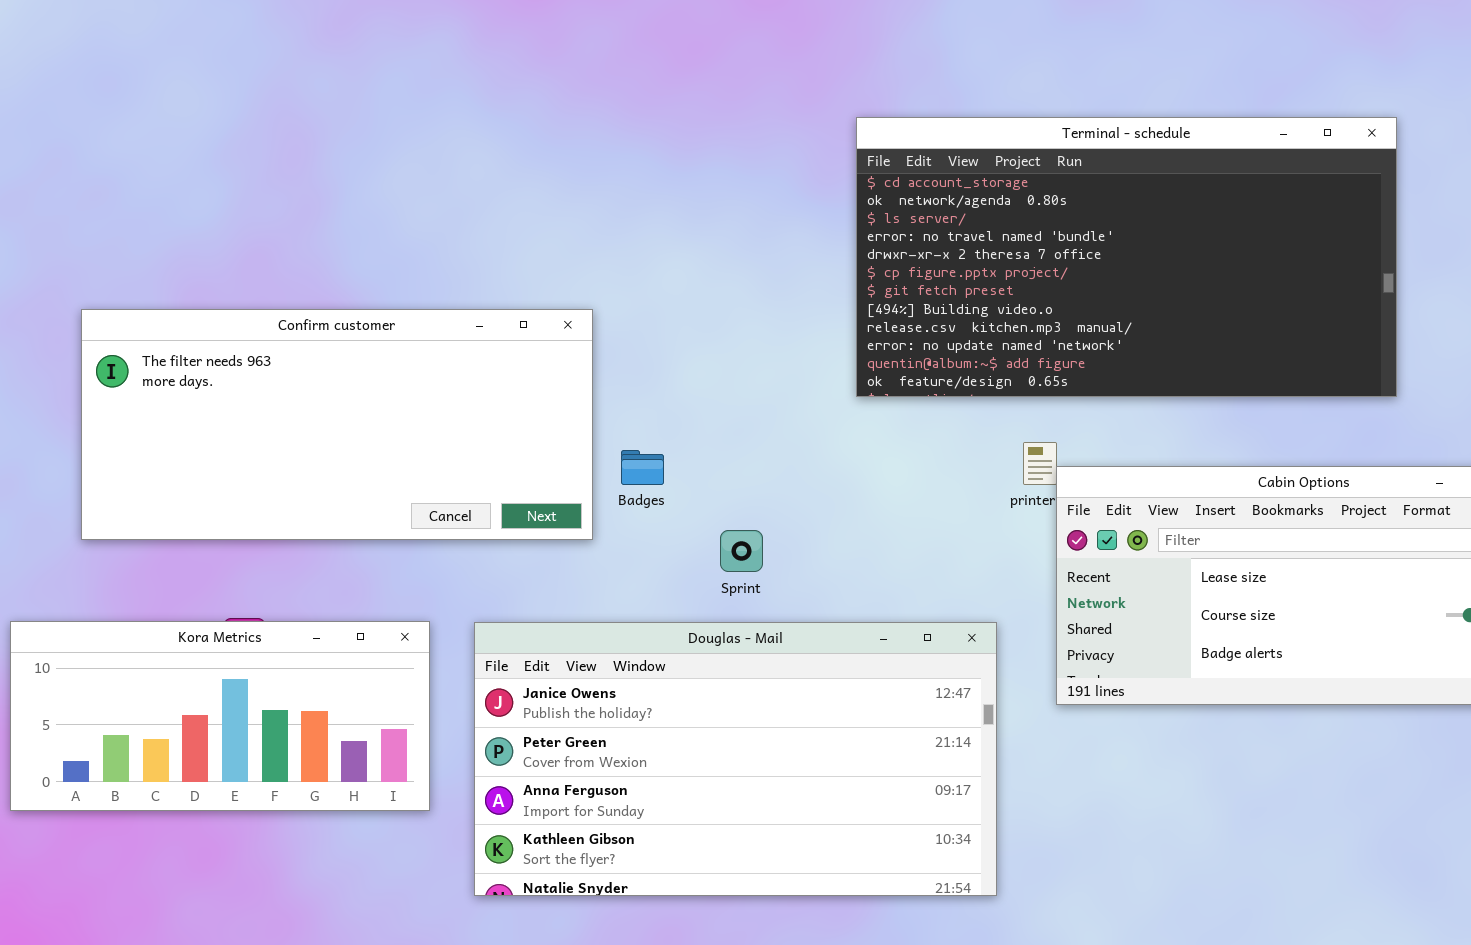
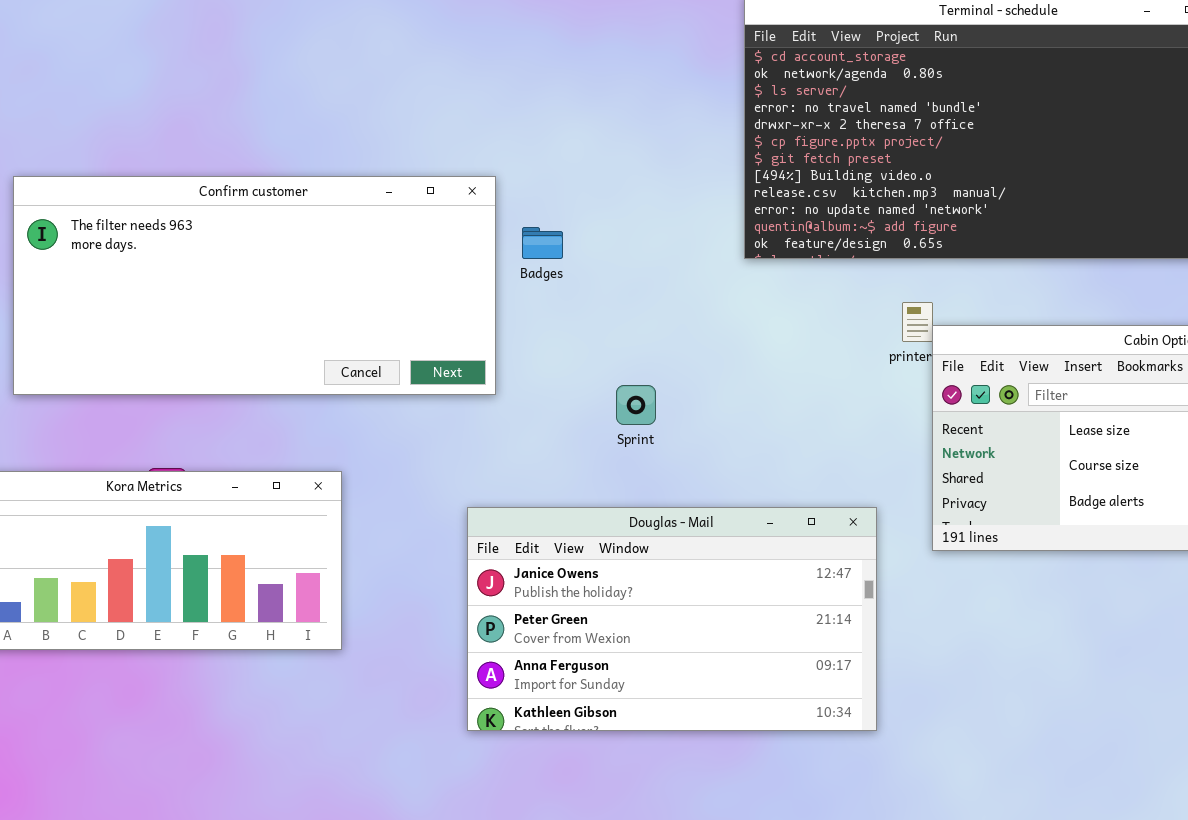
Badges: [621,450,664,485] -> [522,227,563,259], moved
Douglas - Mail: [474,622,997,896] -> [467,507,877,731], resized

